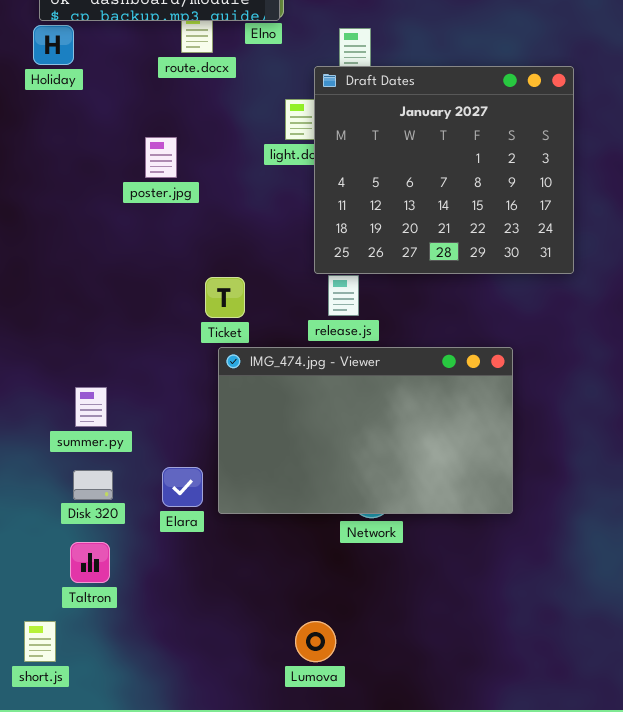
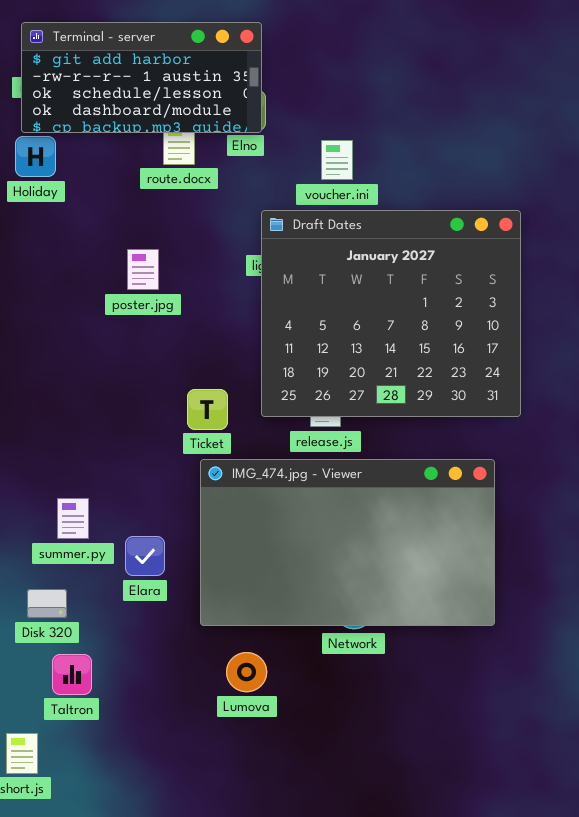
Draft Dates: [314,66,574,274] -> [261,210,521,417], moved
Elara: [162,467,203,507] -> [125,536,165,576], moved
Disk 320: [73,470,113,500] -> [27,589,67,618], moved
Lumova: [295,621,336,662] -> [226,652,267,692], moved

